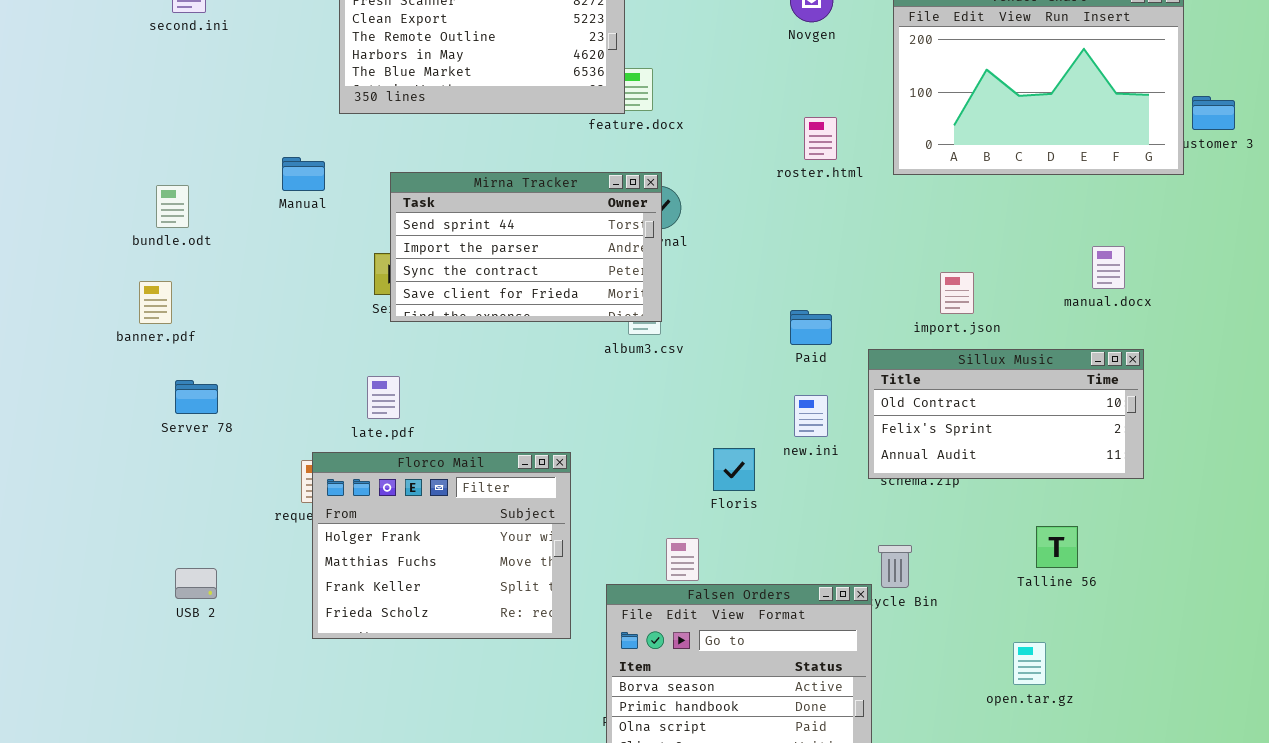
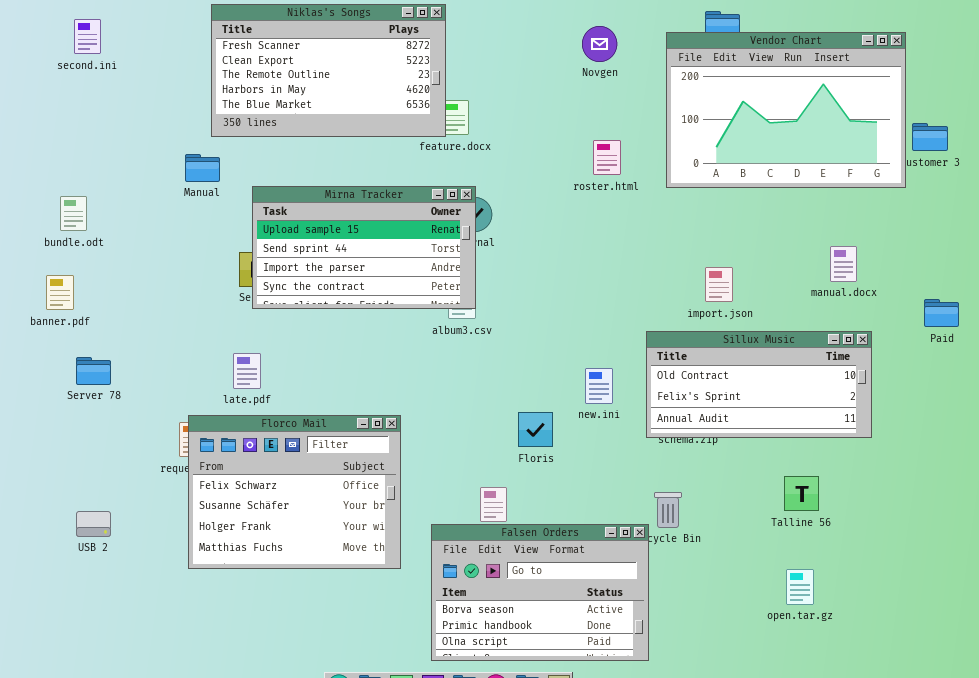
Manual: [282,157,325,191] -> [185,154,220,182], moved
Mirna Tracker: [390,172,662,322] -> [252,186,476,309], scrolled up 1 row
Paid: [790,310,832,345] -> [924,299,959,327], moved
Florco Mail: [312,452,571,639] -> [188,415,401,569], scrolled up 2 rows
open.tar.gz: [1013,642,1046,685] -> [786,569,814,605], moved

